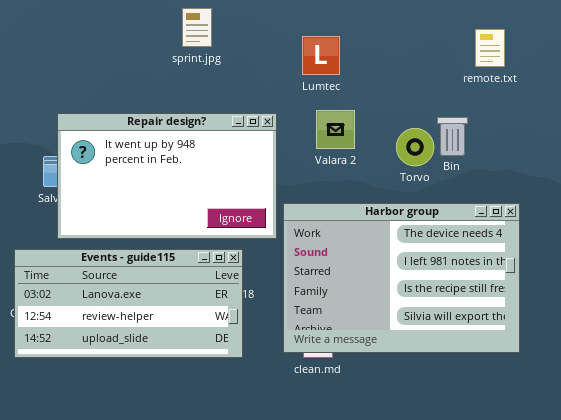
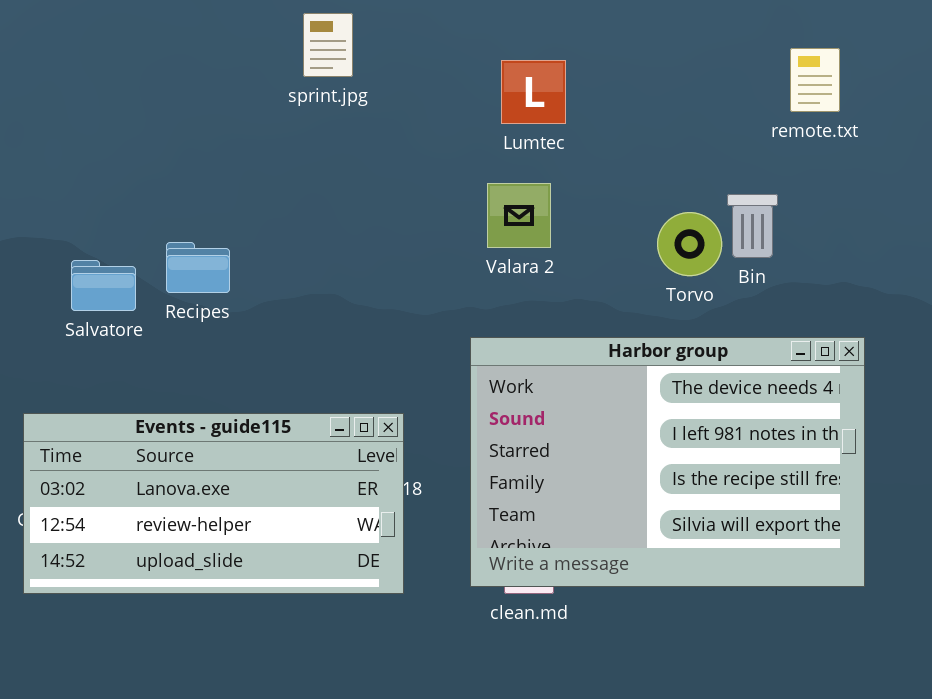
Valara 2: [316,110,355,149] -> [487,183,551,248], moved
Repair design?: [57,113,277,239] -> none, closed

